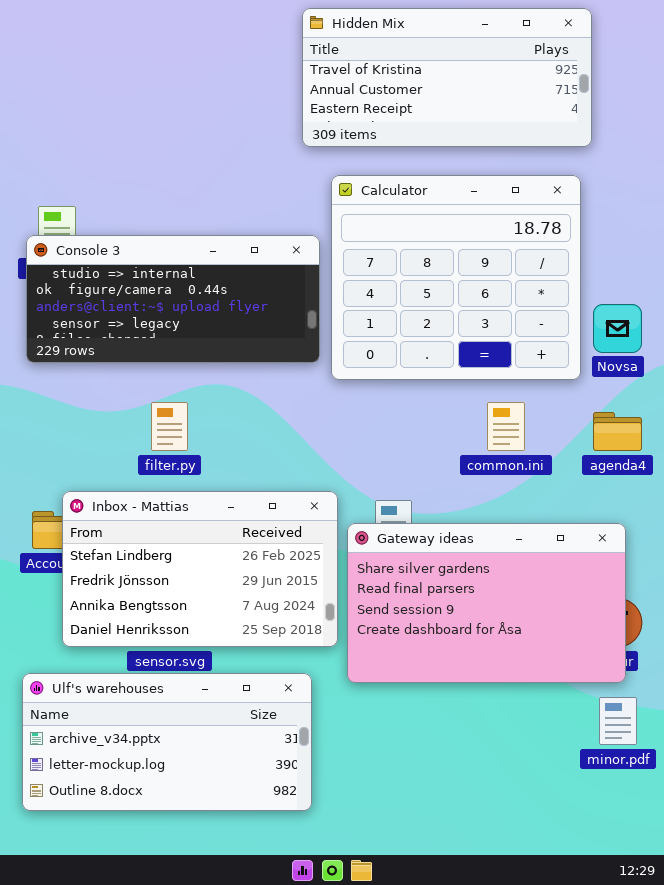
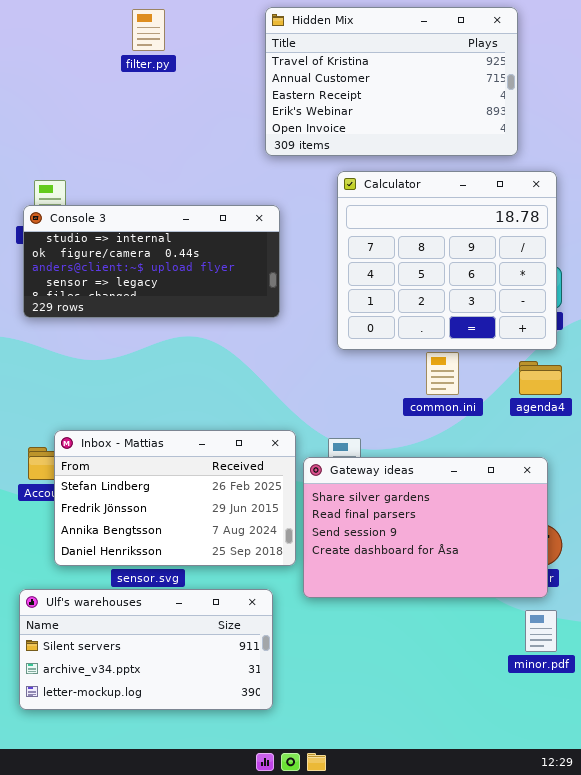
Hidden Mix: [302,8,592,147] -> [265,7,518,156], resized
Calculator: [331,175,581,380] -> [337,171,557,350], moved
filter.py: [151,402,188,451] -> [132,9,165,51], moved
Ulf's warehouses: [22,673,312,811] -> [19,589,273,710], scrolled up 1 row

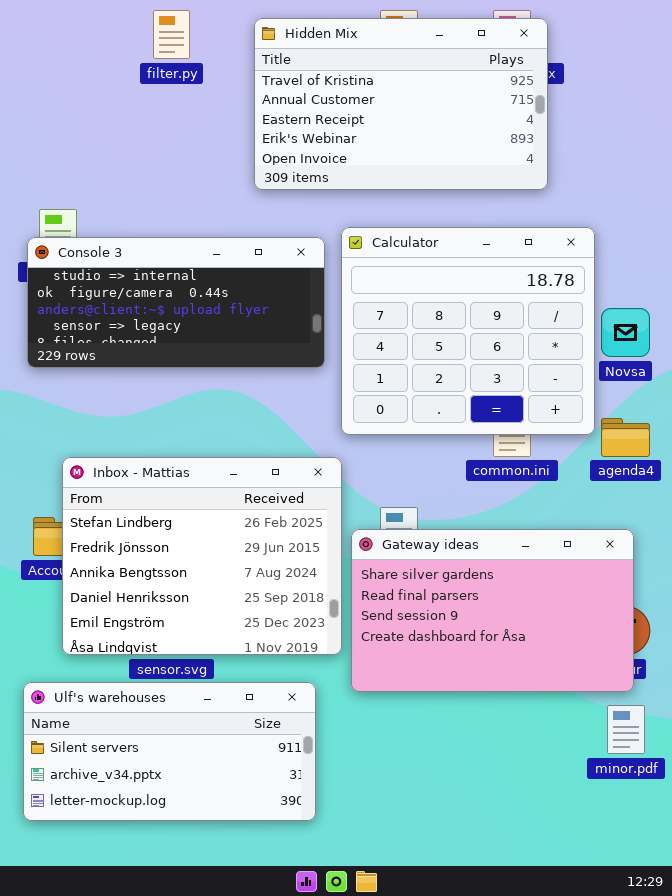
Hidden Mix: [265,7,518,156] -> [254,18,548,190], moved
Calculator: [337,171,557,350] -> [341,227,595,435], moved
Inbox - Mattias: [54,430,296,566] -> [62,457,342,655], resized

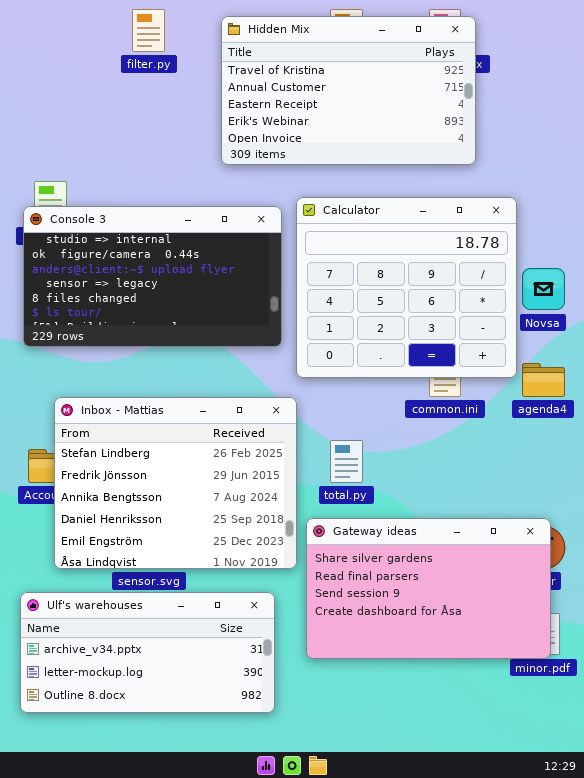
Console 3: [27,237,325,368] -> [23,206,282,347], resized
Gateway ideas: [351,529,634,692] -> [306,518,551,659], moved
Ulf's warehouses: [23,682,316,821] -> [20,592,275,713], scrolled down 1 row

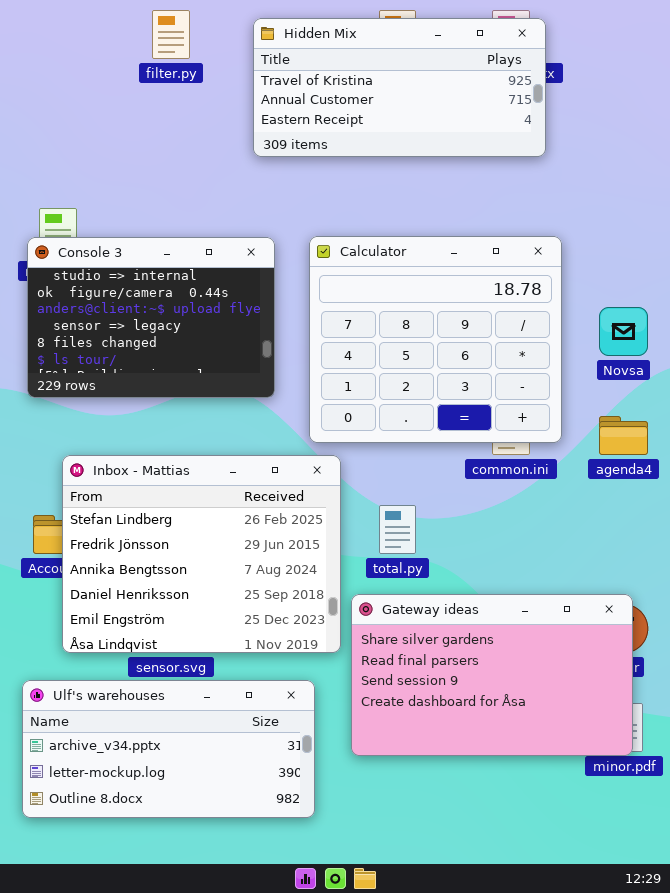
Hidden Mix: [221,16,476,165] -> [253,18,546,157], resized
Calculator: [296,197,517,378] -> [309,236,562,443], moved
Console 3: [23,206,282,347] -> [27,237,275,398], resized

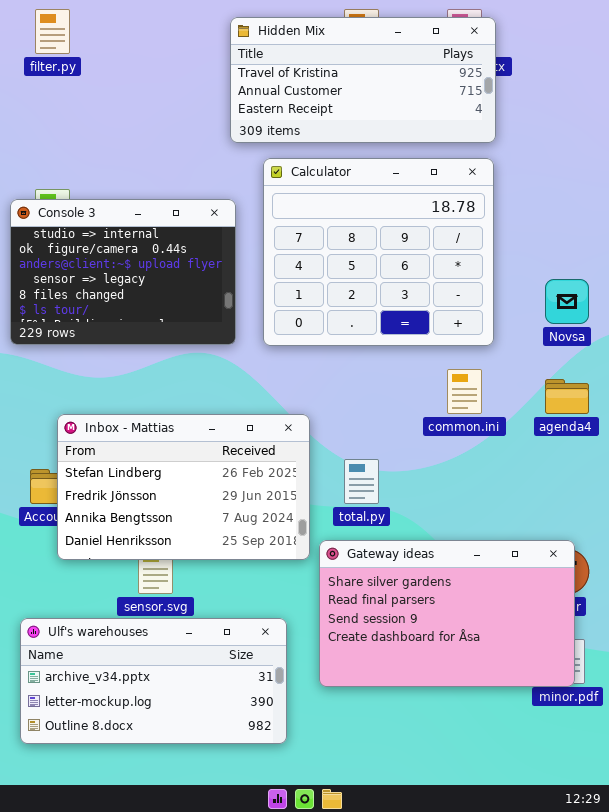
filter.py: [152,10,190,59] -> [35,9,70,54], moved
Calculator: [309,236,562,443] -> [263,158,494,346], moved
Console 3: [27,237,275,398] -> [10,199,236,345], moved
Inbox - Mattias: [62,455,341,653] -> [57,414,310,560], resized

